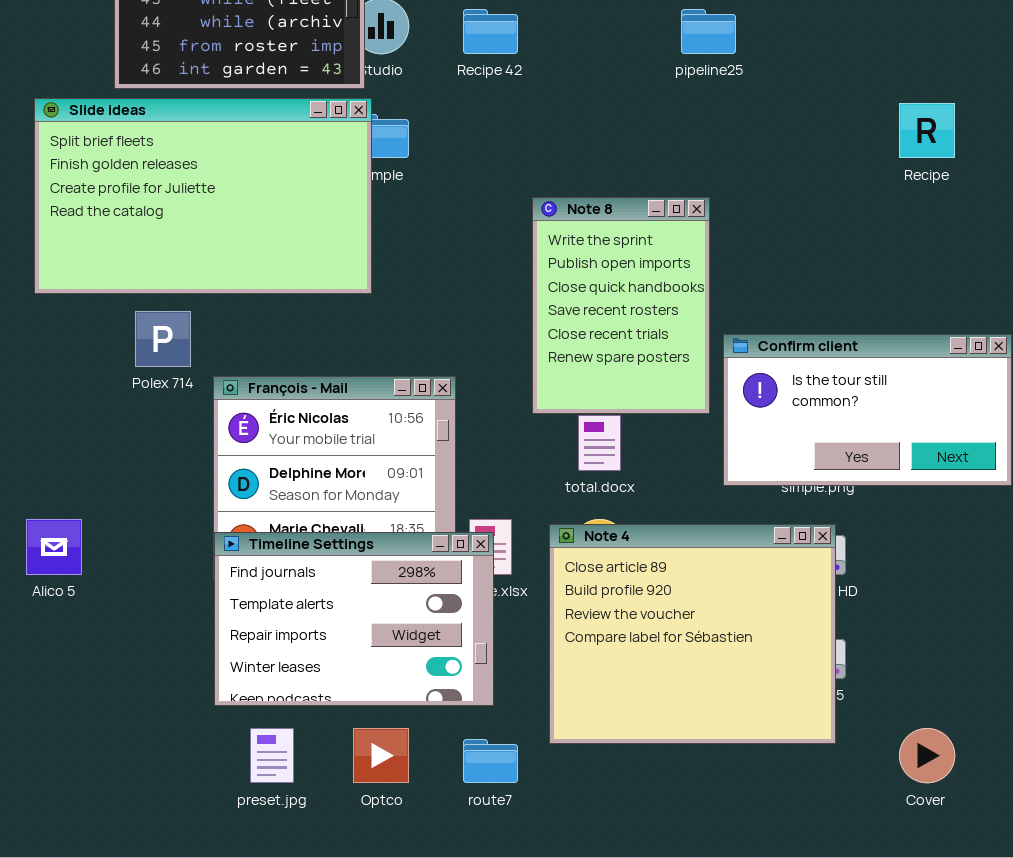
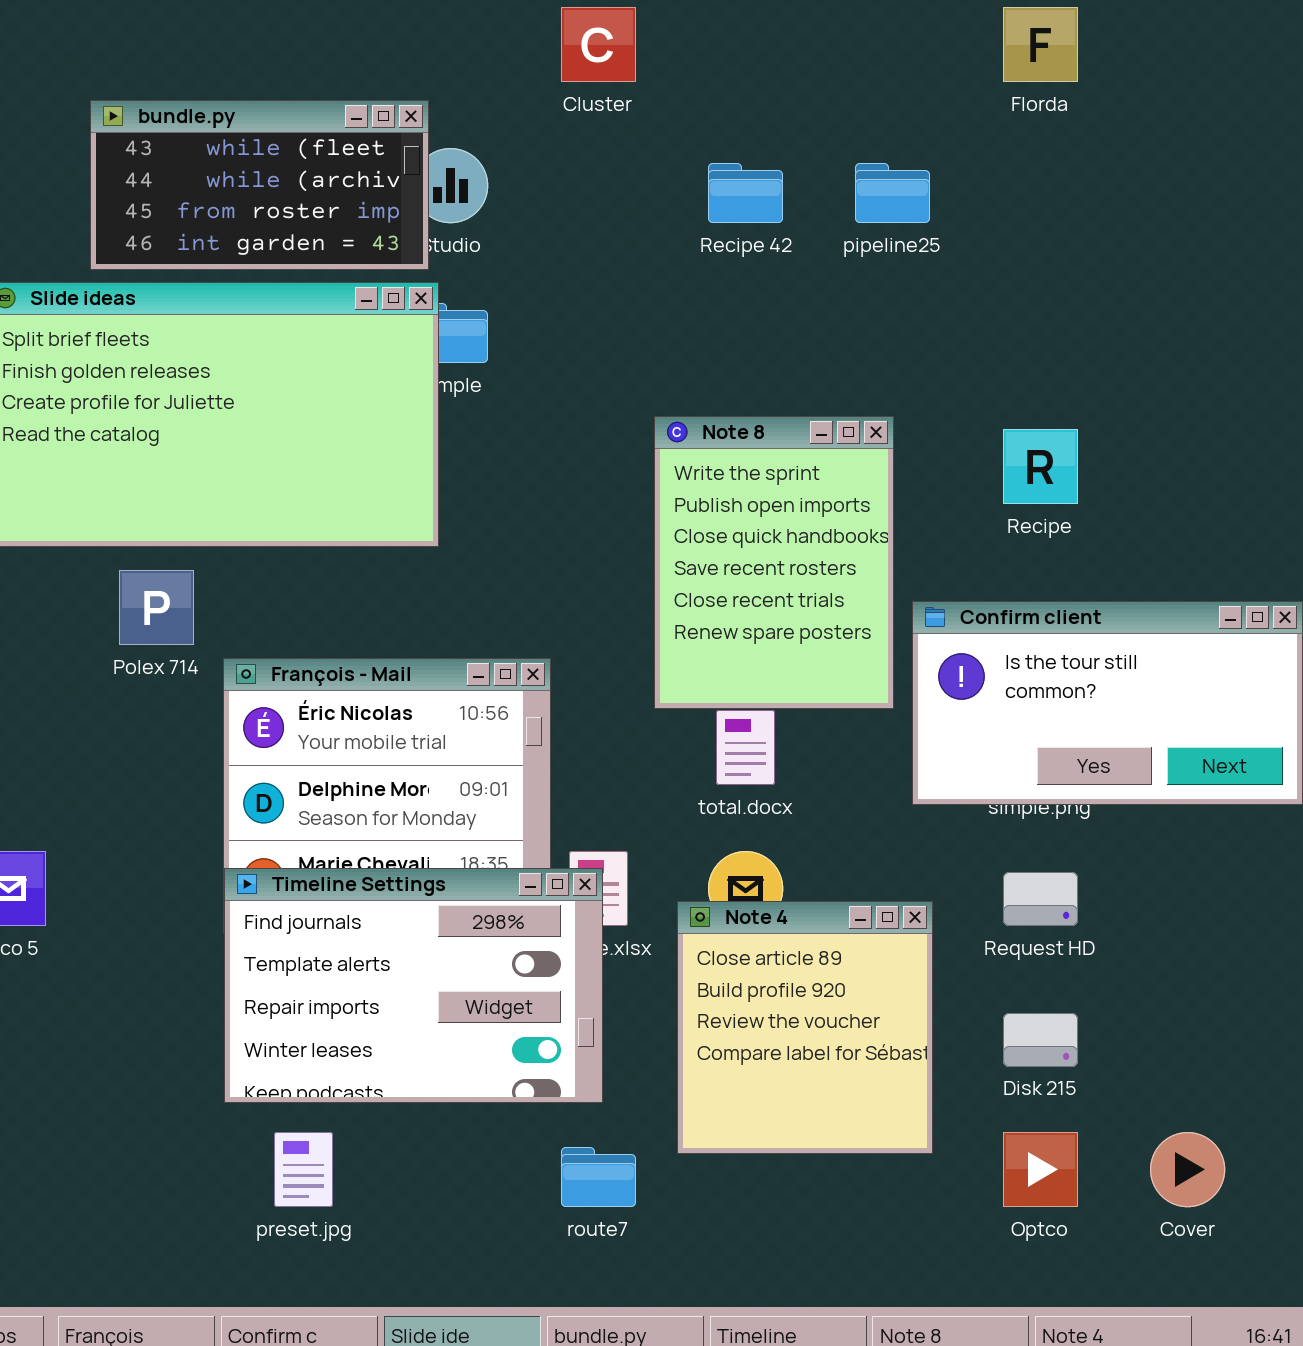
Recipe 42: [463,9,518,54] -> [708,163,783,223], moved
Recipe: [899,103,955,158] -> [1003,429,1078,504], moved
Note 4: [549,524,836,744] -> [677,901,933,1154], resized
Optco: [353,728,409,783] -> [1003,1132,1078,1207], moved

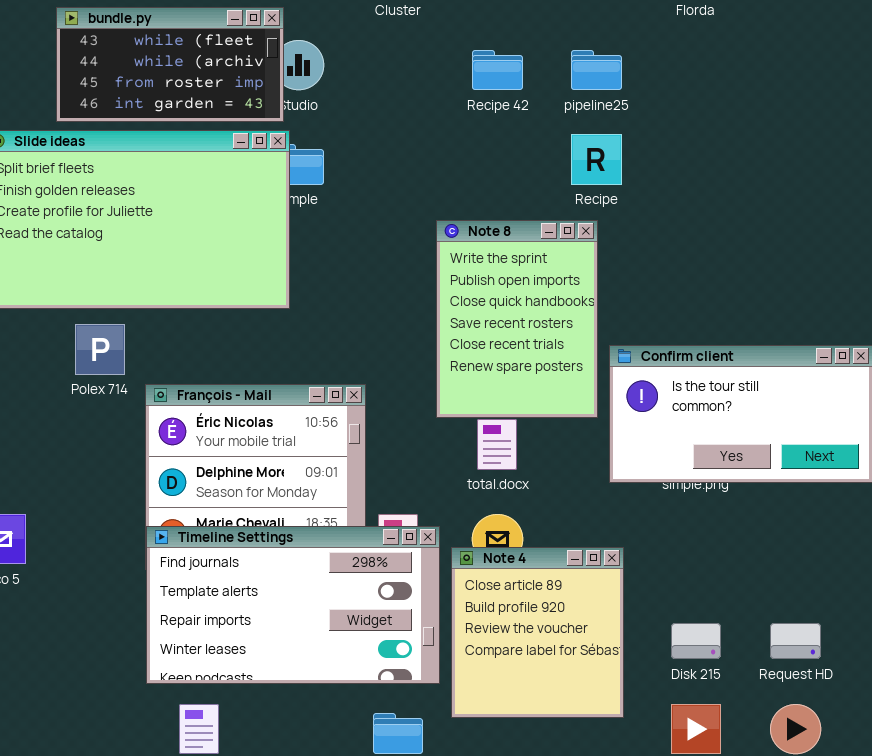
Recipe: [1003,429,1078,504] -> [571,134,622,185], moved
Timeline Settings: [224,868,603,1103] -> [146,526,440,684], resized
Request HD: [1003,872,1078,926] -> [770,623,821,659], moved

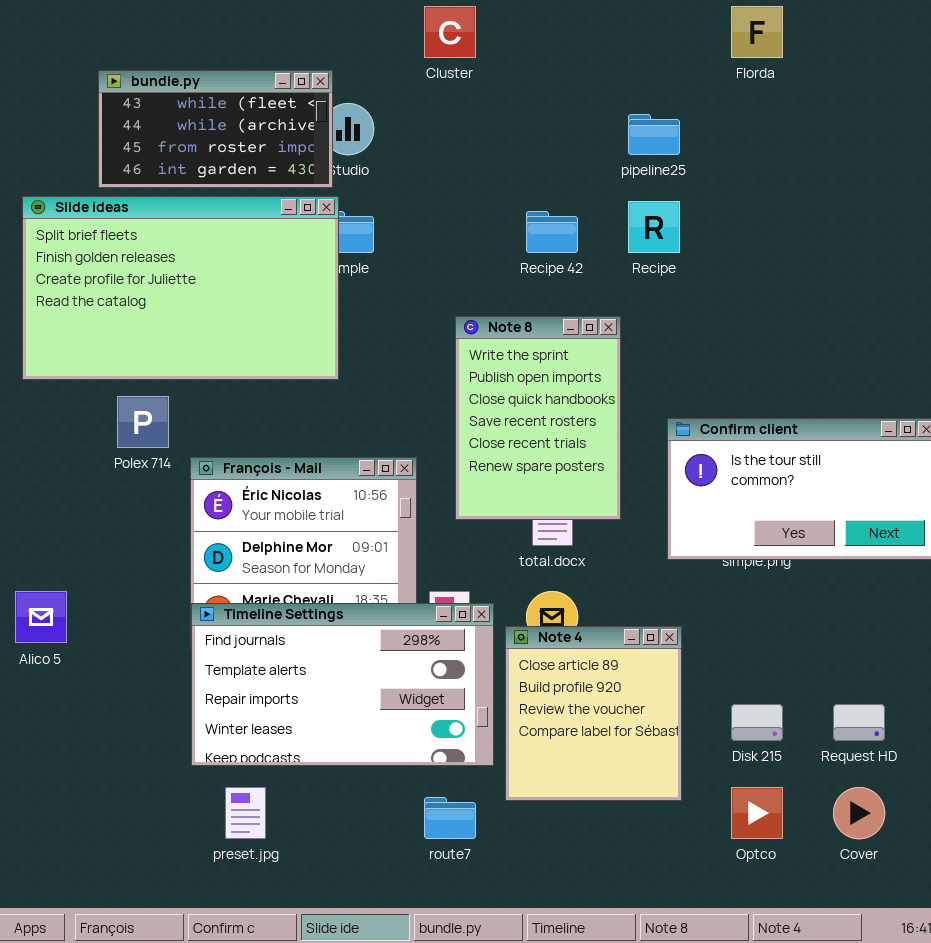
Recipe 42: [472,50,523,90] -> [526,211,578,253], moved
Note 8: [436,220,598,418] -> [455,316,621,520], moved

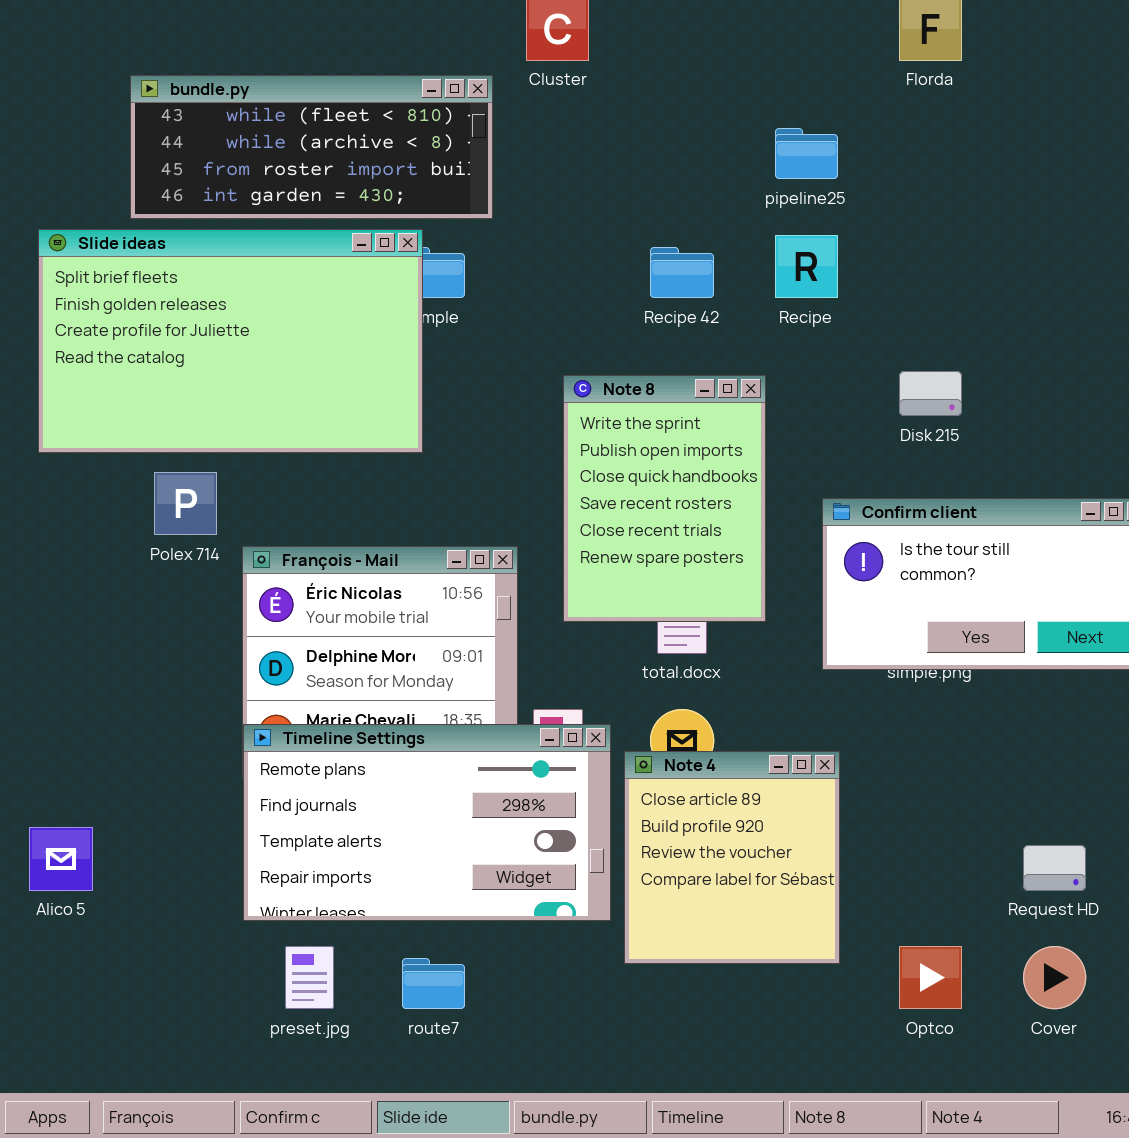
bundle.py: [98,70,333,188] -> [130,75,493,219], resized
Alico 5: [15,591,67,643] -> [29,827,93,891], moved
Timeline Settings: [191,603,494,766] -> [243,724,611,921], scrolled up 1 row
Disk 215: [731,704,783,741] -> [899,371,962,416], moved
route7: [424,797,476,839] -> [402,958,465,1009], moved

